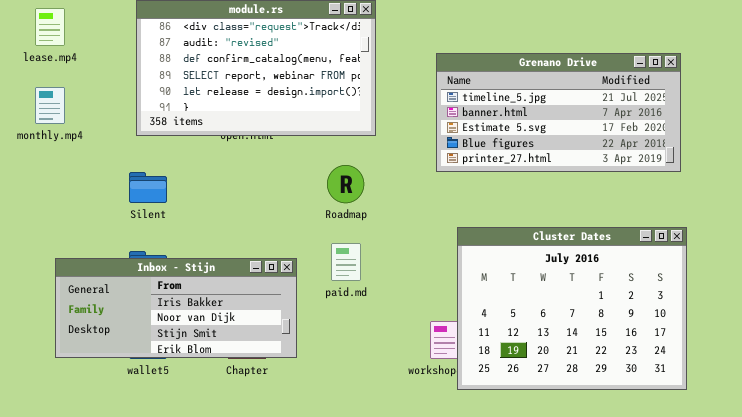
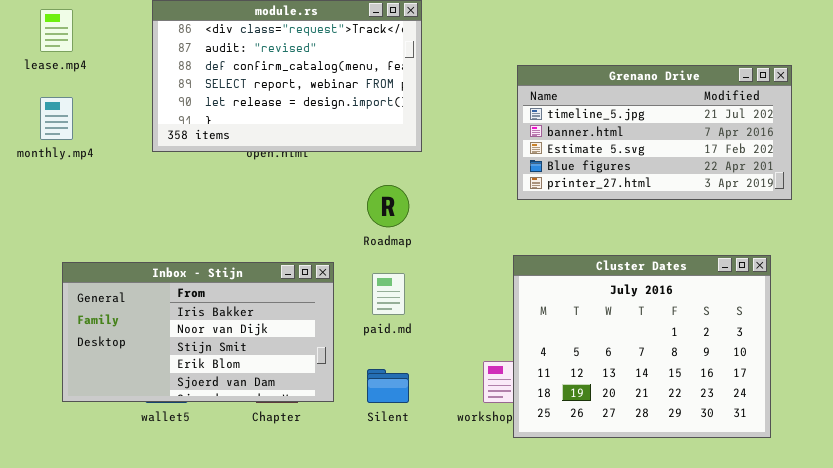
Grenano Drive: [436,53,681,172] -> [517,65,792,200], moved
Silent: [129,172,167,203] -> [367,369,409,403], moved
Inbox - Stijn: [55,258,297,358] -> [62,262,334,402], resized

